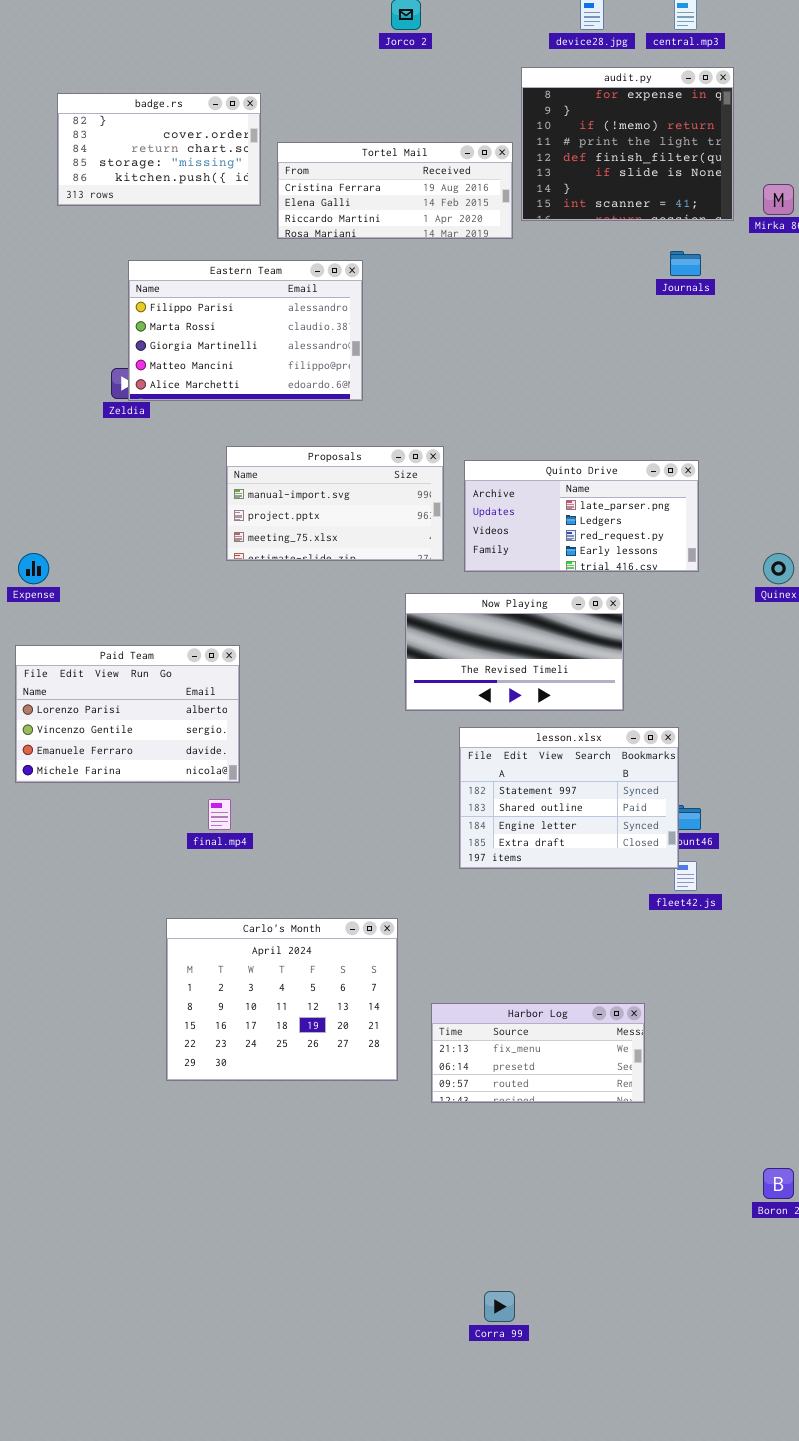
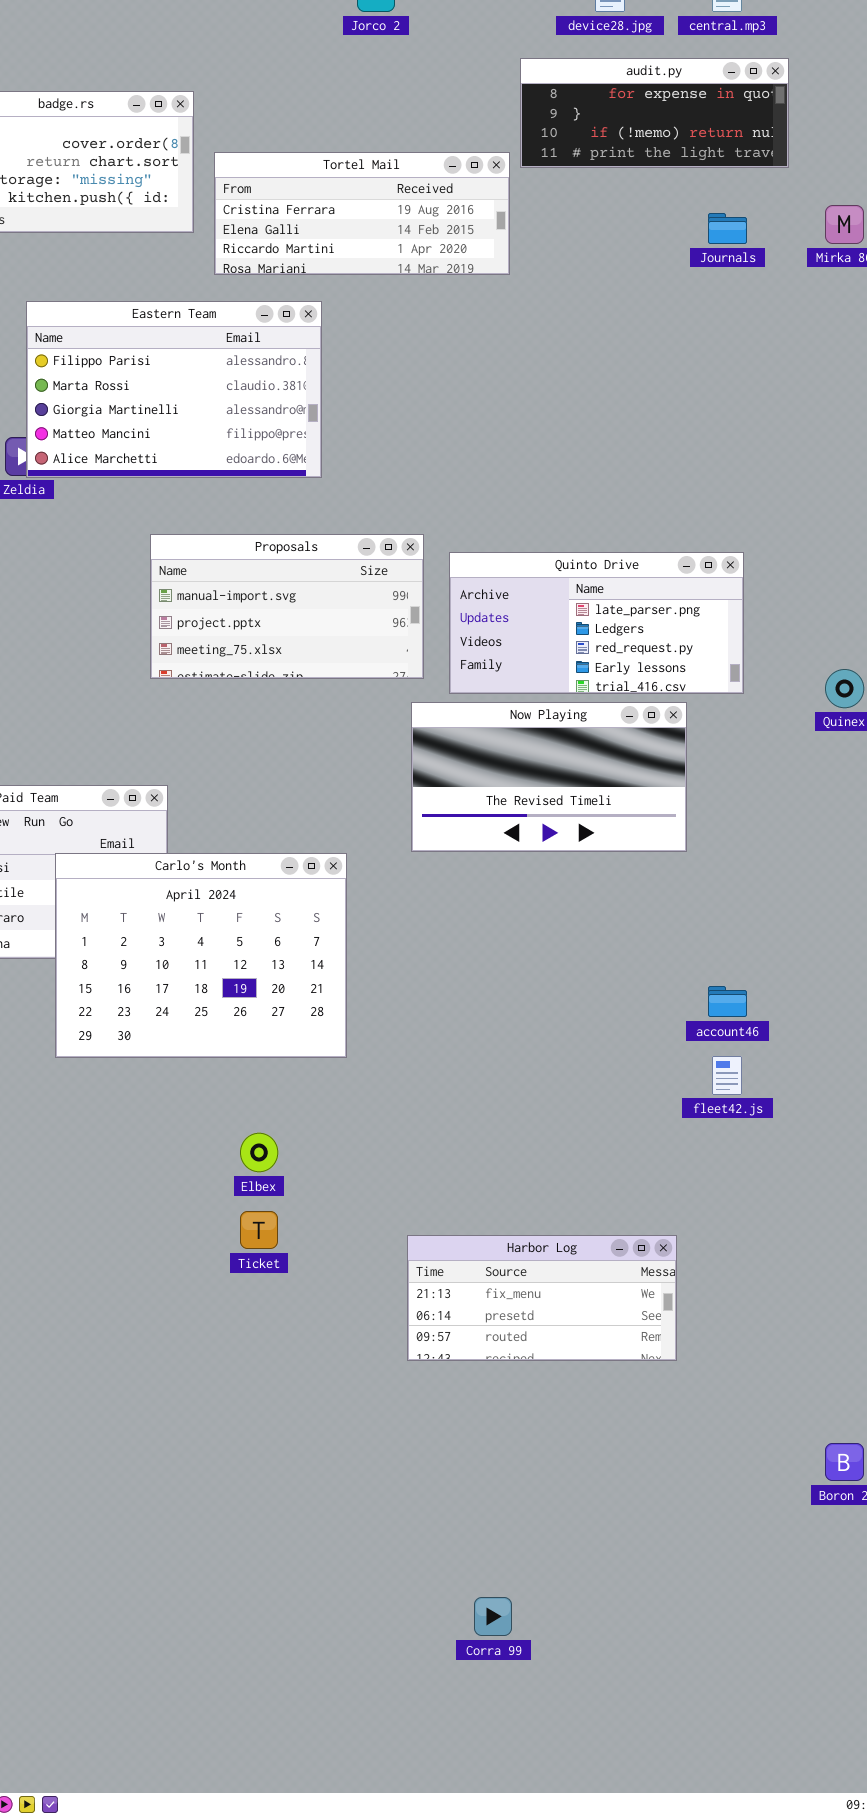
audit.py: [521,67,734,221] -> [520,58,789,168], resized
Journals: [670,251,701,276] -> [708,213,747,244], moved
Now Playing: [405,593,624,711] -> [411,702,687,852], moved
lesson.xlsx: [459,727,679,869] -> none, closed
Carlo's Month: [166,918,398,1081] -> [55,853,347,1058], moved

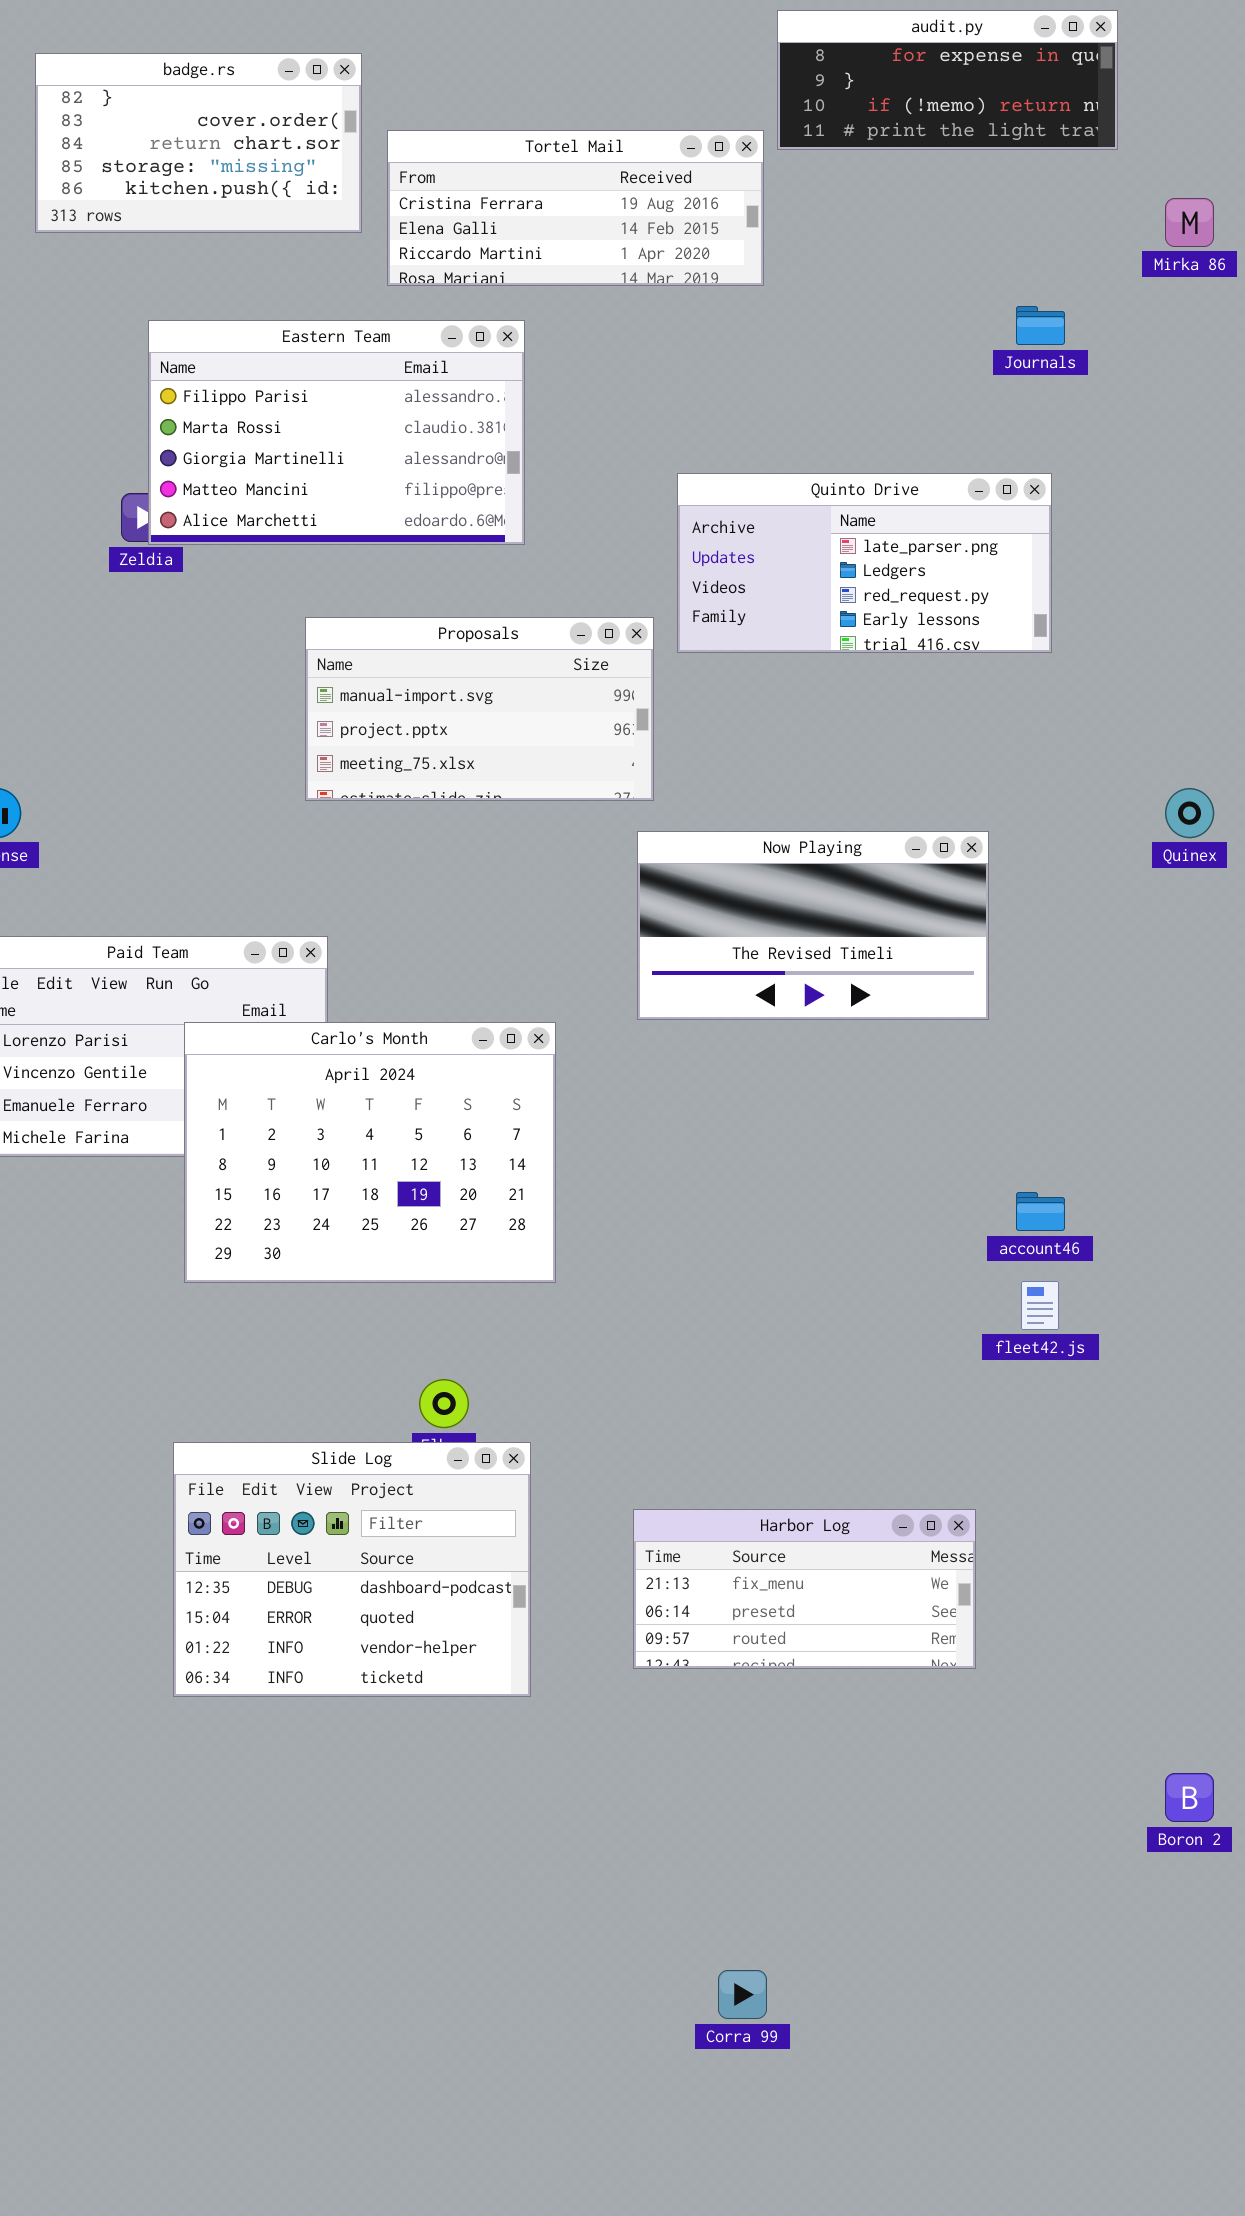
Journals: [708,213,747,244] -> [1016,306,1065,345], moved
Quinto Drive: [449,552,744,694] -> [677,473,1052,653], moved
Slide Log: none -> [173,1442,531,1697], opened

